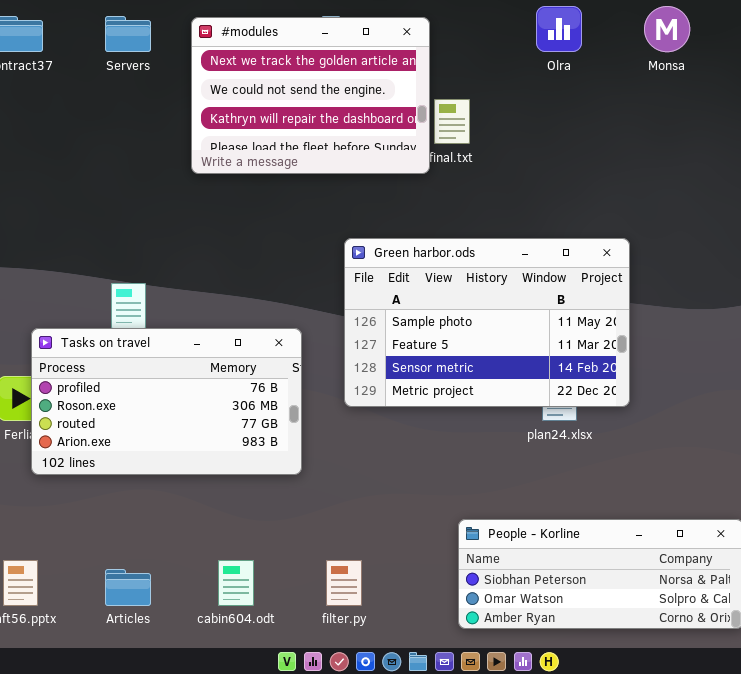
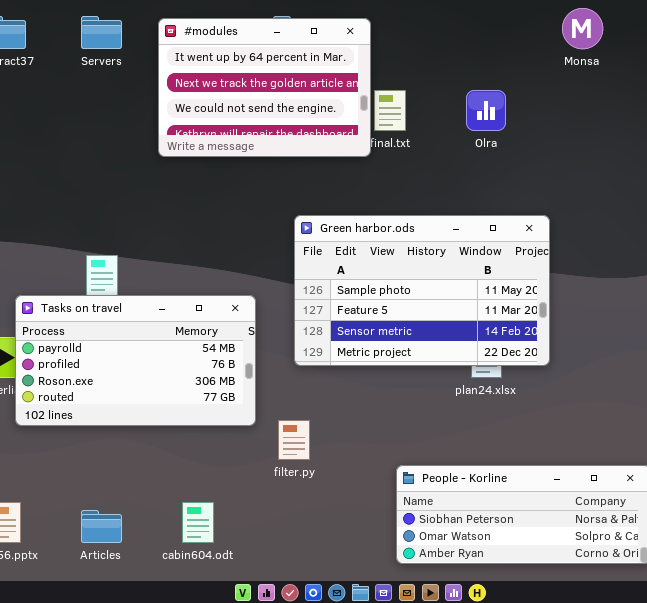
Olra: [536,6,582,52] -> [466,90,506,131], moved
#modules: [191,17,430,174] -> [158,18,371,157], scrolled up 1 row
Tasks on travel: [31,328,302,475] -> [15,295,256,426], scrolled up 1 row
filter.py: [326,560,362,606] -> [278,420,310,460], moved

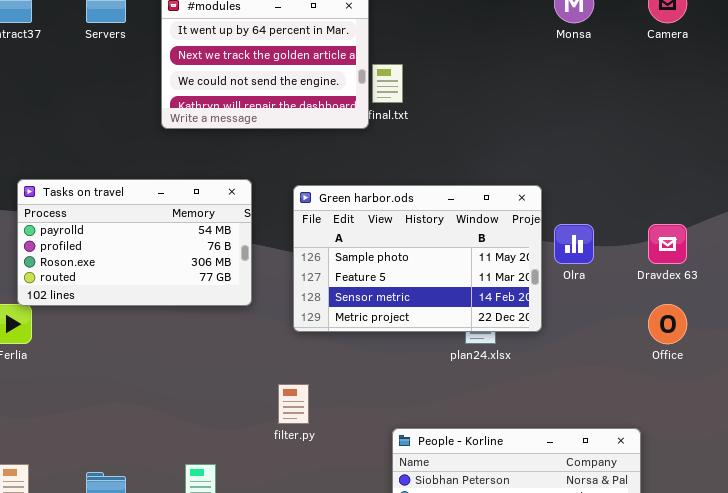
Olra: [466,90,506,131] -> [554,224,594,264], moved
Tasks on travel: [15,295,256,426] -> [17,179,252,306], moved

